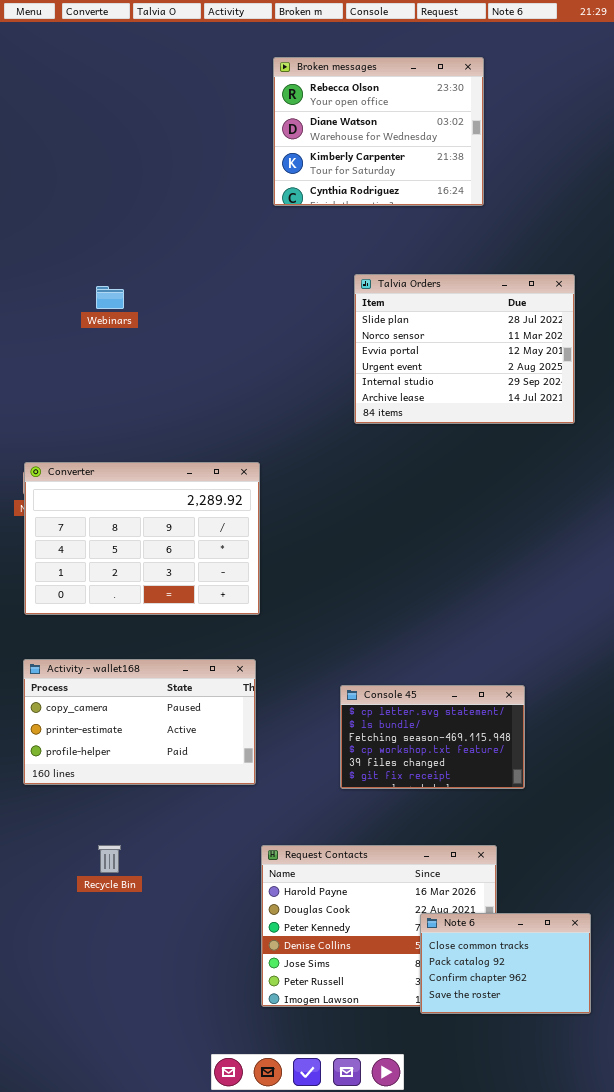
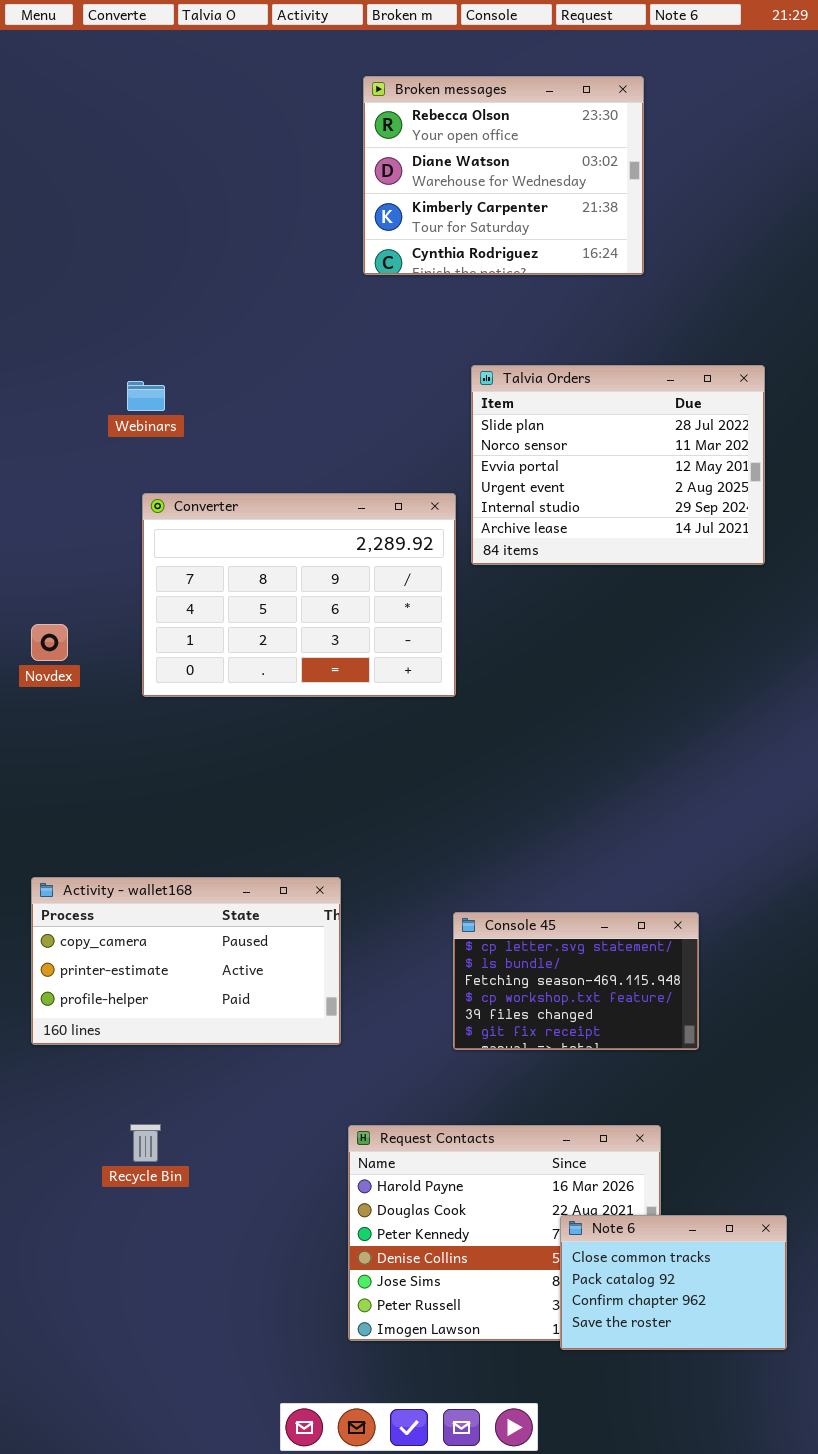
Converter: [24,462,260,615] -> [142,493,456,697], moved

